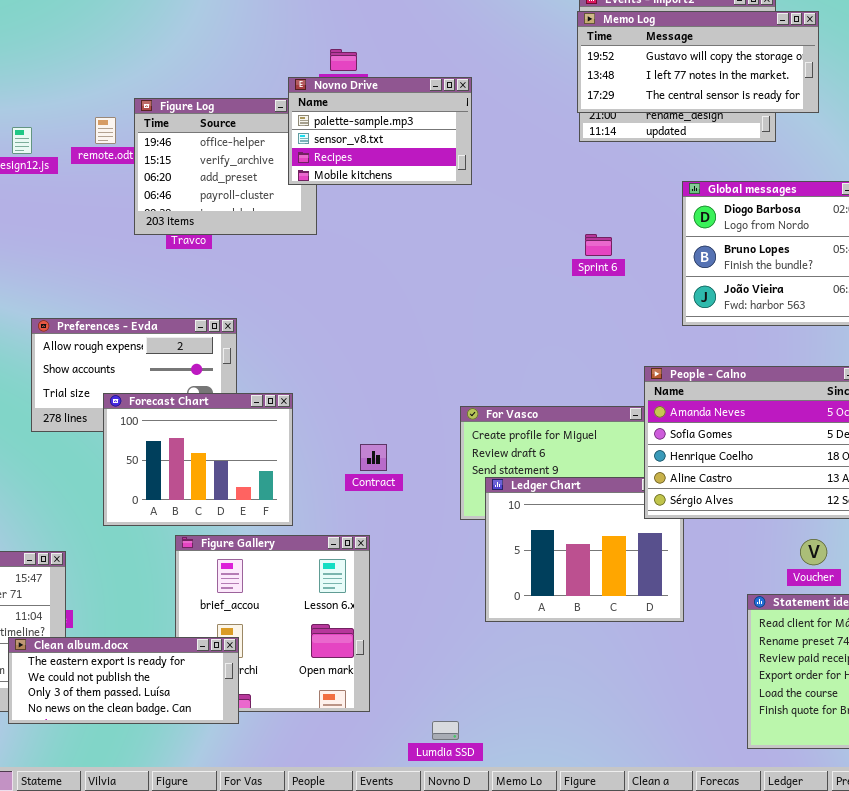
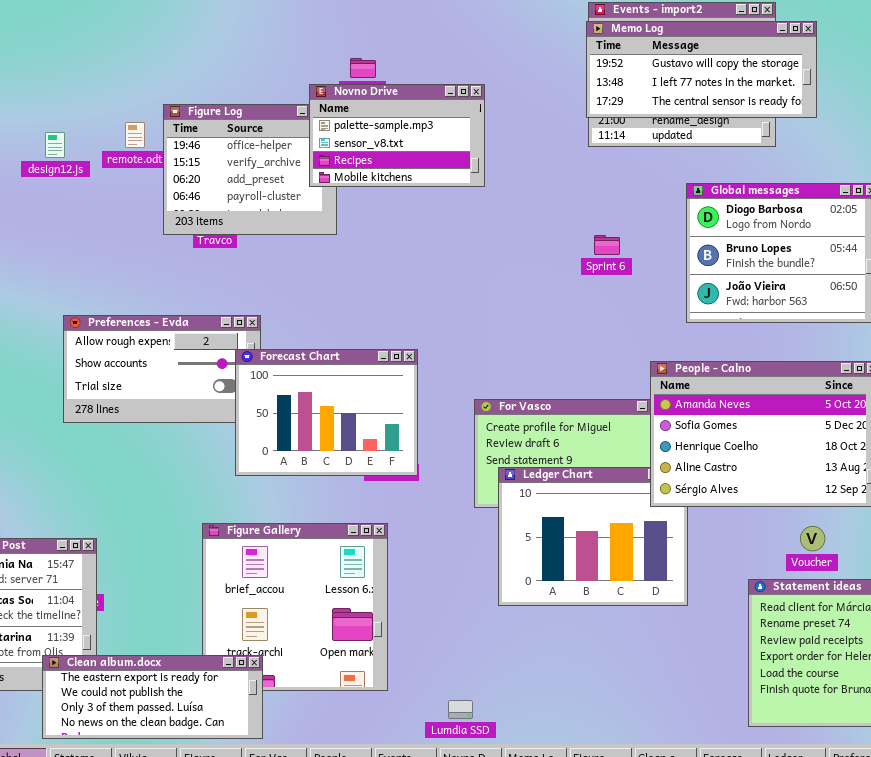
Forecast Chart: [103,393,293,526] -> [235,349,418,476], moved
Clean album.docx: [8,637,239,724] -> [42,655,263,739], moved

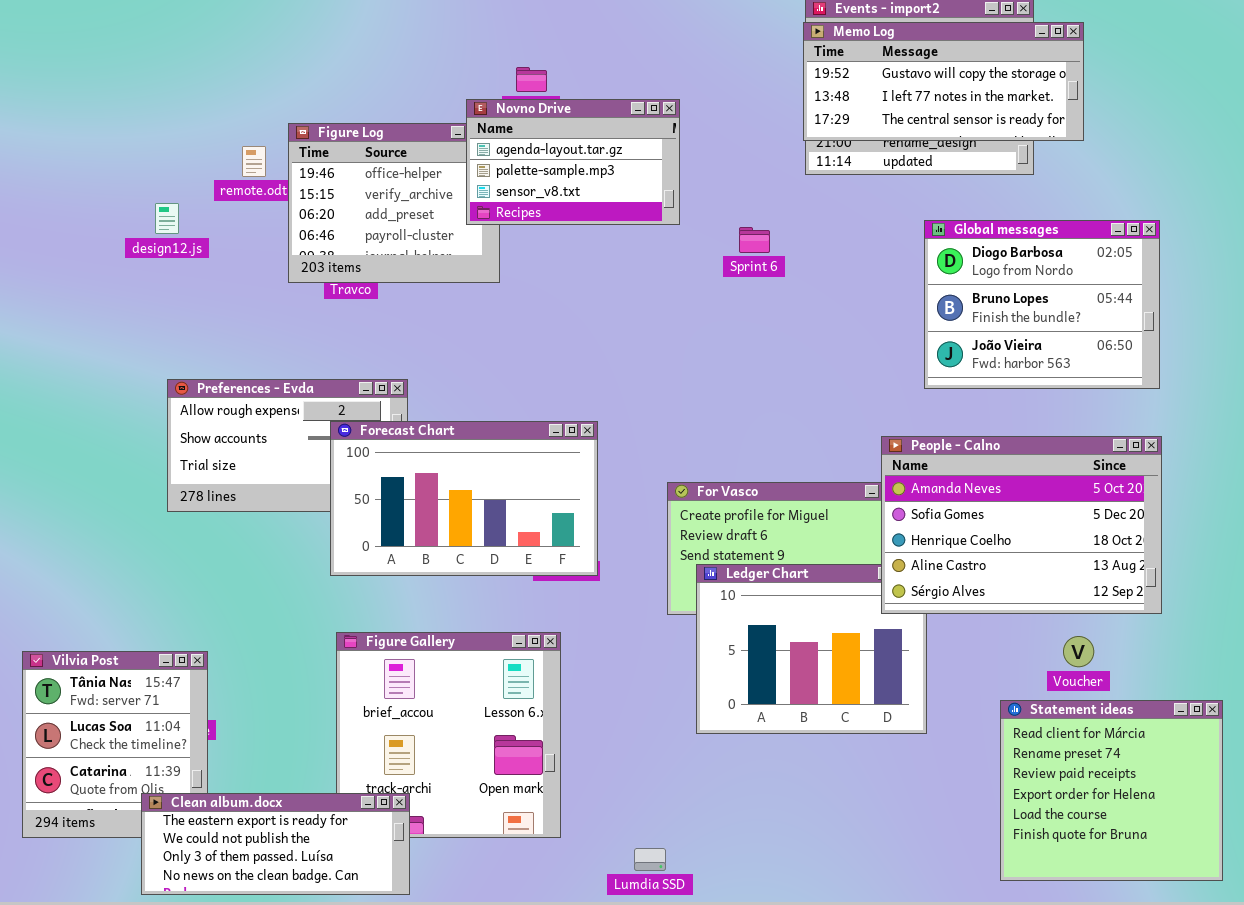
Novno Drive: [309,84,485,187] -> [466,99,680,225], scrolled up 1 row
design12.js: [45,132,65,158] -> [155,203,179,234], moved
Sprint 6: [594,235,620,255] -> [739,227,770,253], moved
Forecast Chart: [235,349,418,476] -> [330,421,598,576], resized

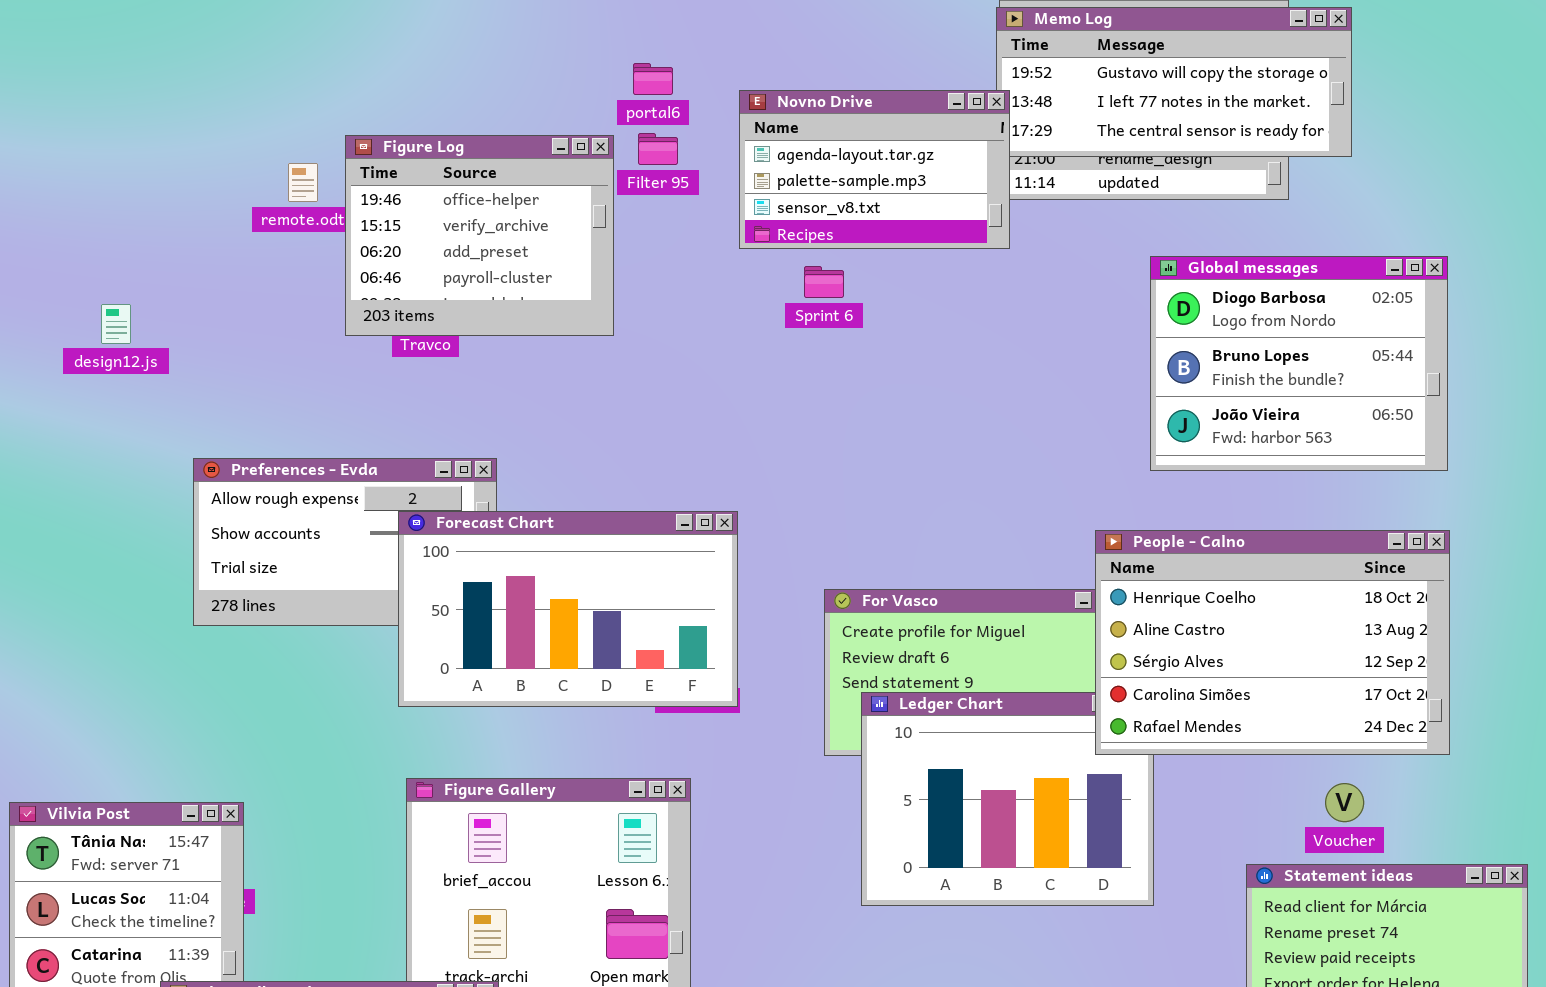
Novno Drive: [466,99,680,225] -> [739,90,1010,249], moved
design12.js: [155,203,179,234] -> [101,304,131,344], moved
Sprint 6: [739,227,770,253] -> [804,266,844,298], moved
People - Calno: [881,436,1162,614] -> [1095,530,1450,755], scrolled down 2 rows

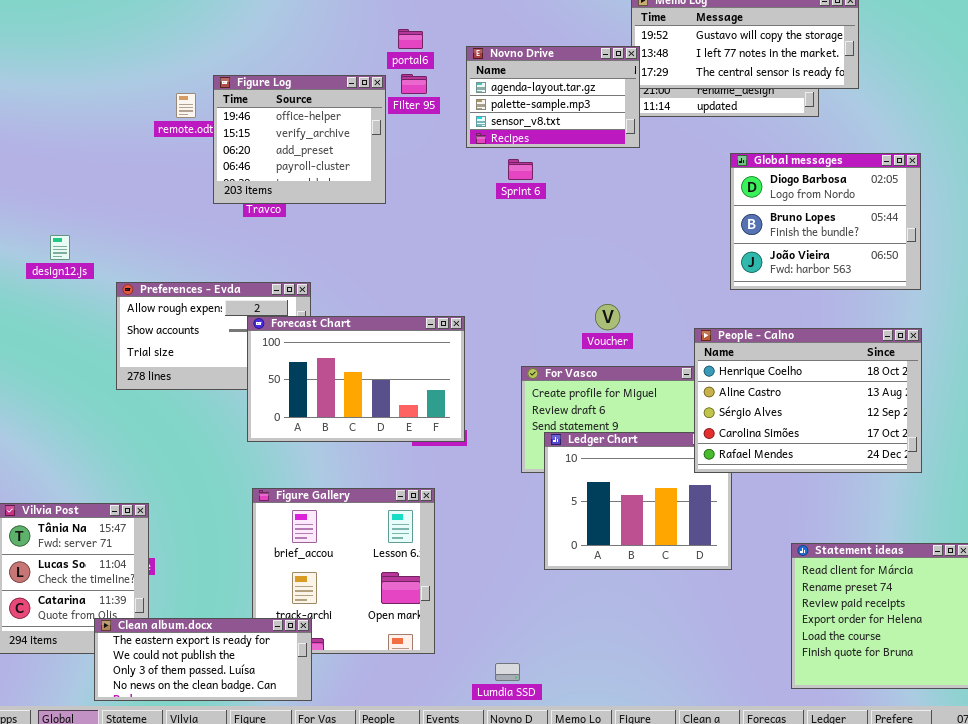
design12.js: [101,304,131,344] -> [50,235,70,260], moved
Voucher: [1325,783,1364,822] -> [595,304,620,330], moved

